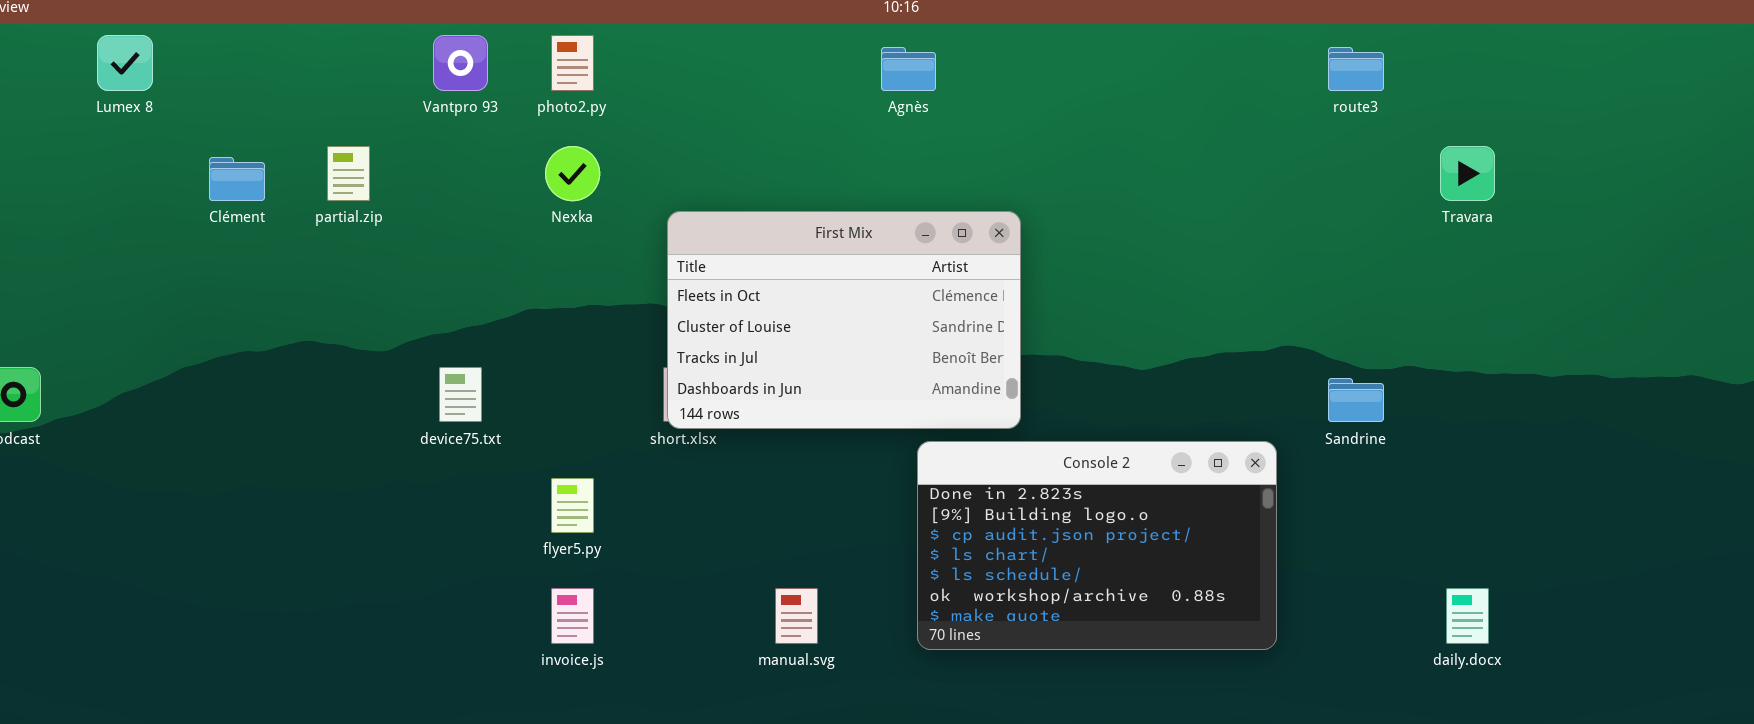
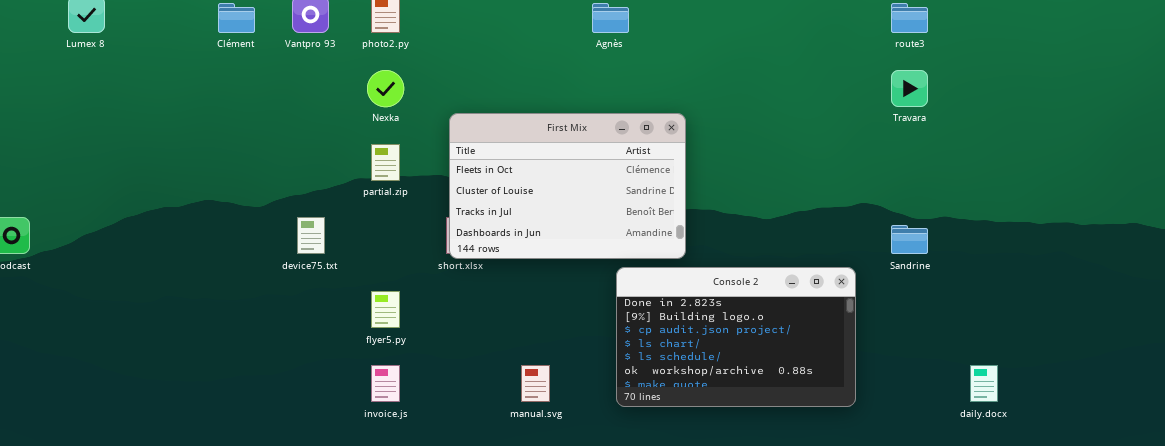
partial.zip: [327,146,370,201] -> [371,144,400,181], moved
Travara: [1440,146,1495,201] -> [891,70,928,107], moved
Clément: [209,157,265,201] -> [218,3,255,33], moved

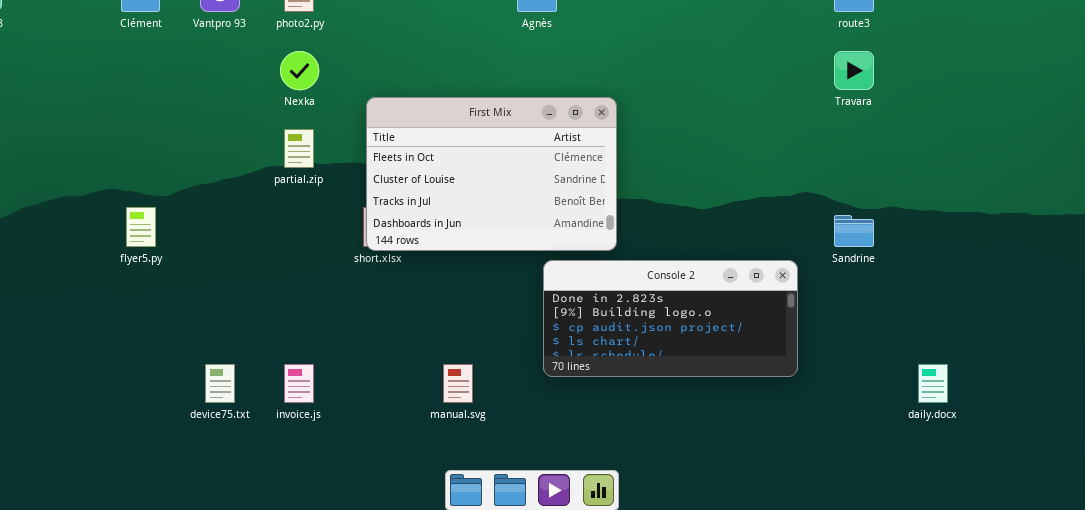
device75.txt: [297,217,325,254] -> [205,364,235,403], moved
Console 2: [616,267,856,407] -> [543,260,798,377], resized
flyer5.py: [371,291,400,328] -> [126,207,156,247], moved

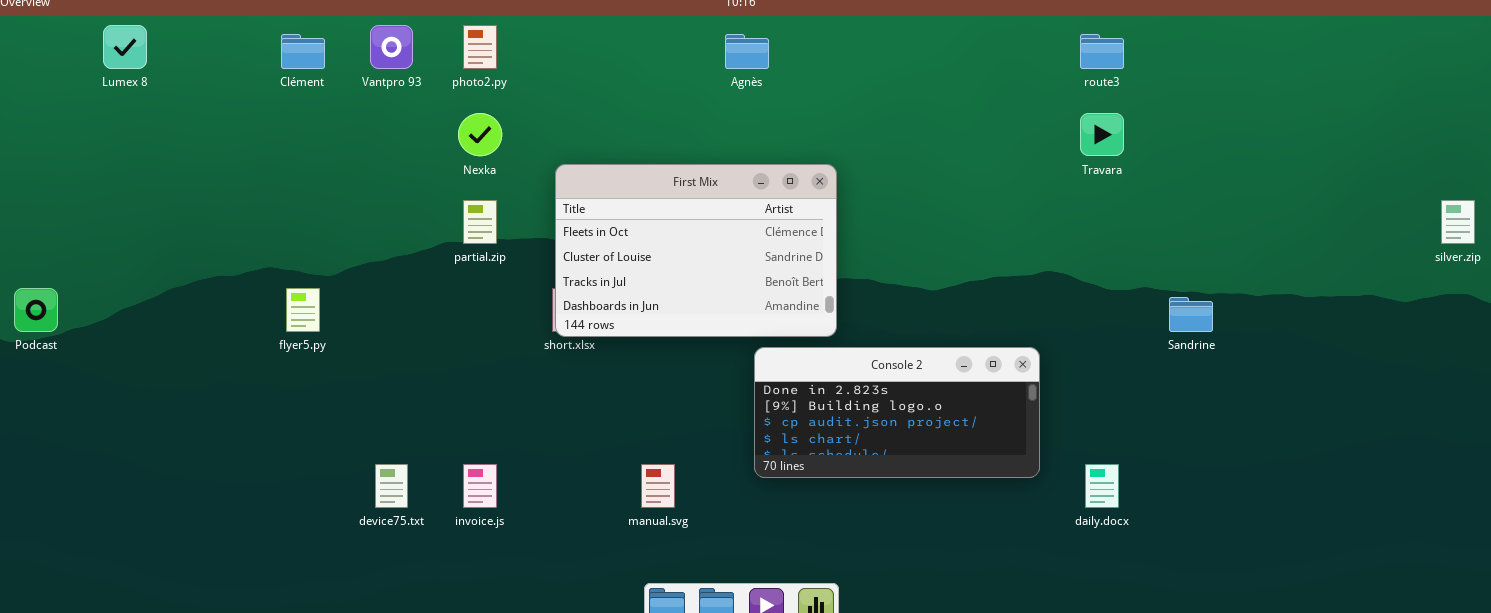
Sandrine: [834,215,874,247] -> [1169,297,1213,332], moved
daily.docx: [918,364,948,403] -> [1085,464,1119,508], moved

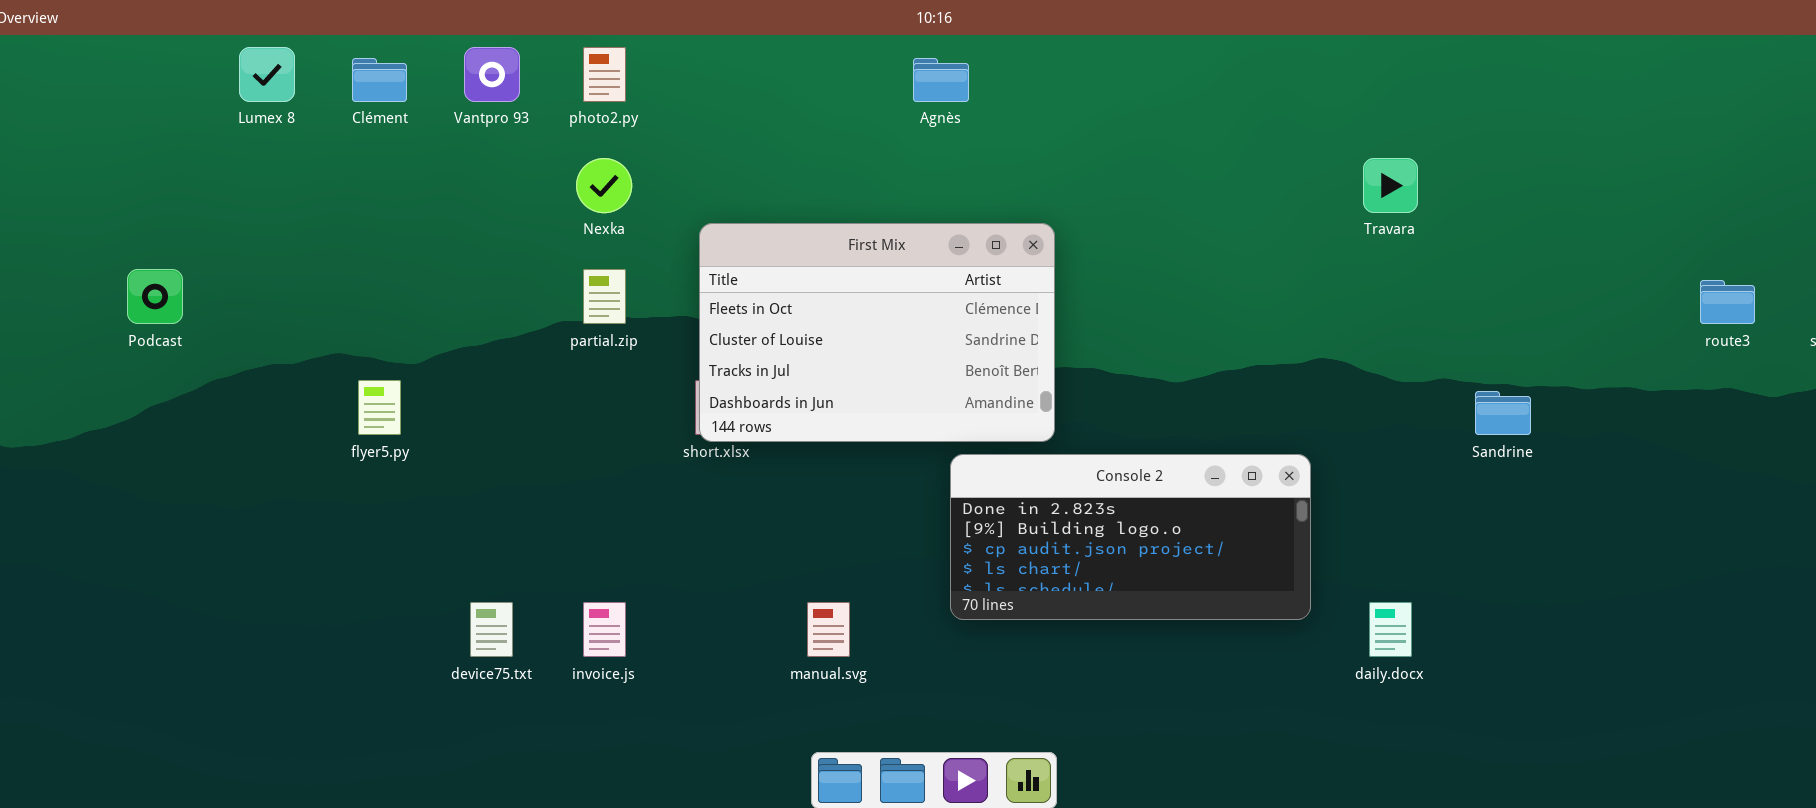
Lumex 8: [103,25,147,69] -> [239,47,295,102], moved
route3: [1080,34,1124,69] -> [1700,280,1755,324], moved
Podcast: [14,288,58,332] -> [127,269,183,324], moved

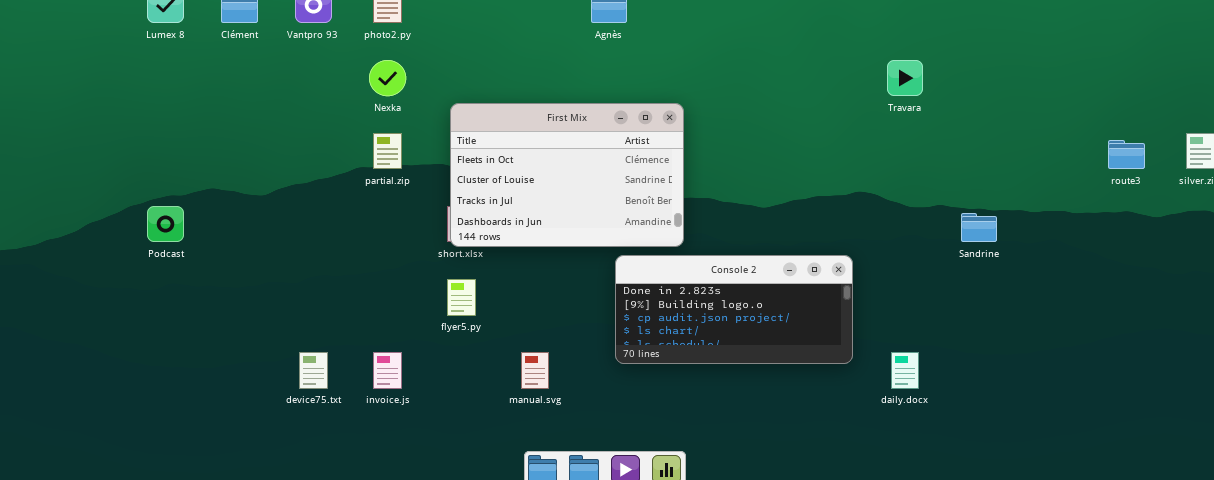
Podcast: [127,269,183,324] -> [147,206,184,242], moved
flyer5.py: [358,380,401,435] -> [447,279,476,316], moved

